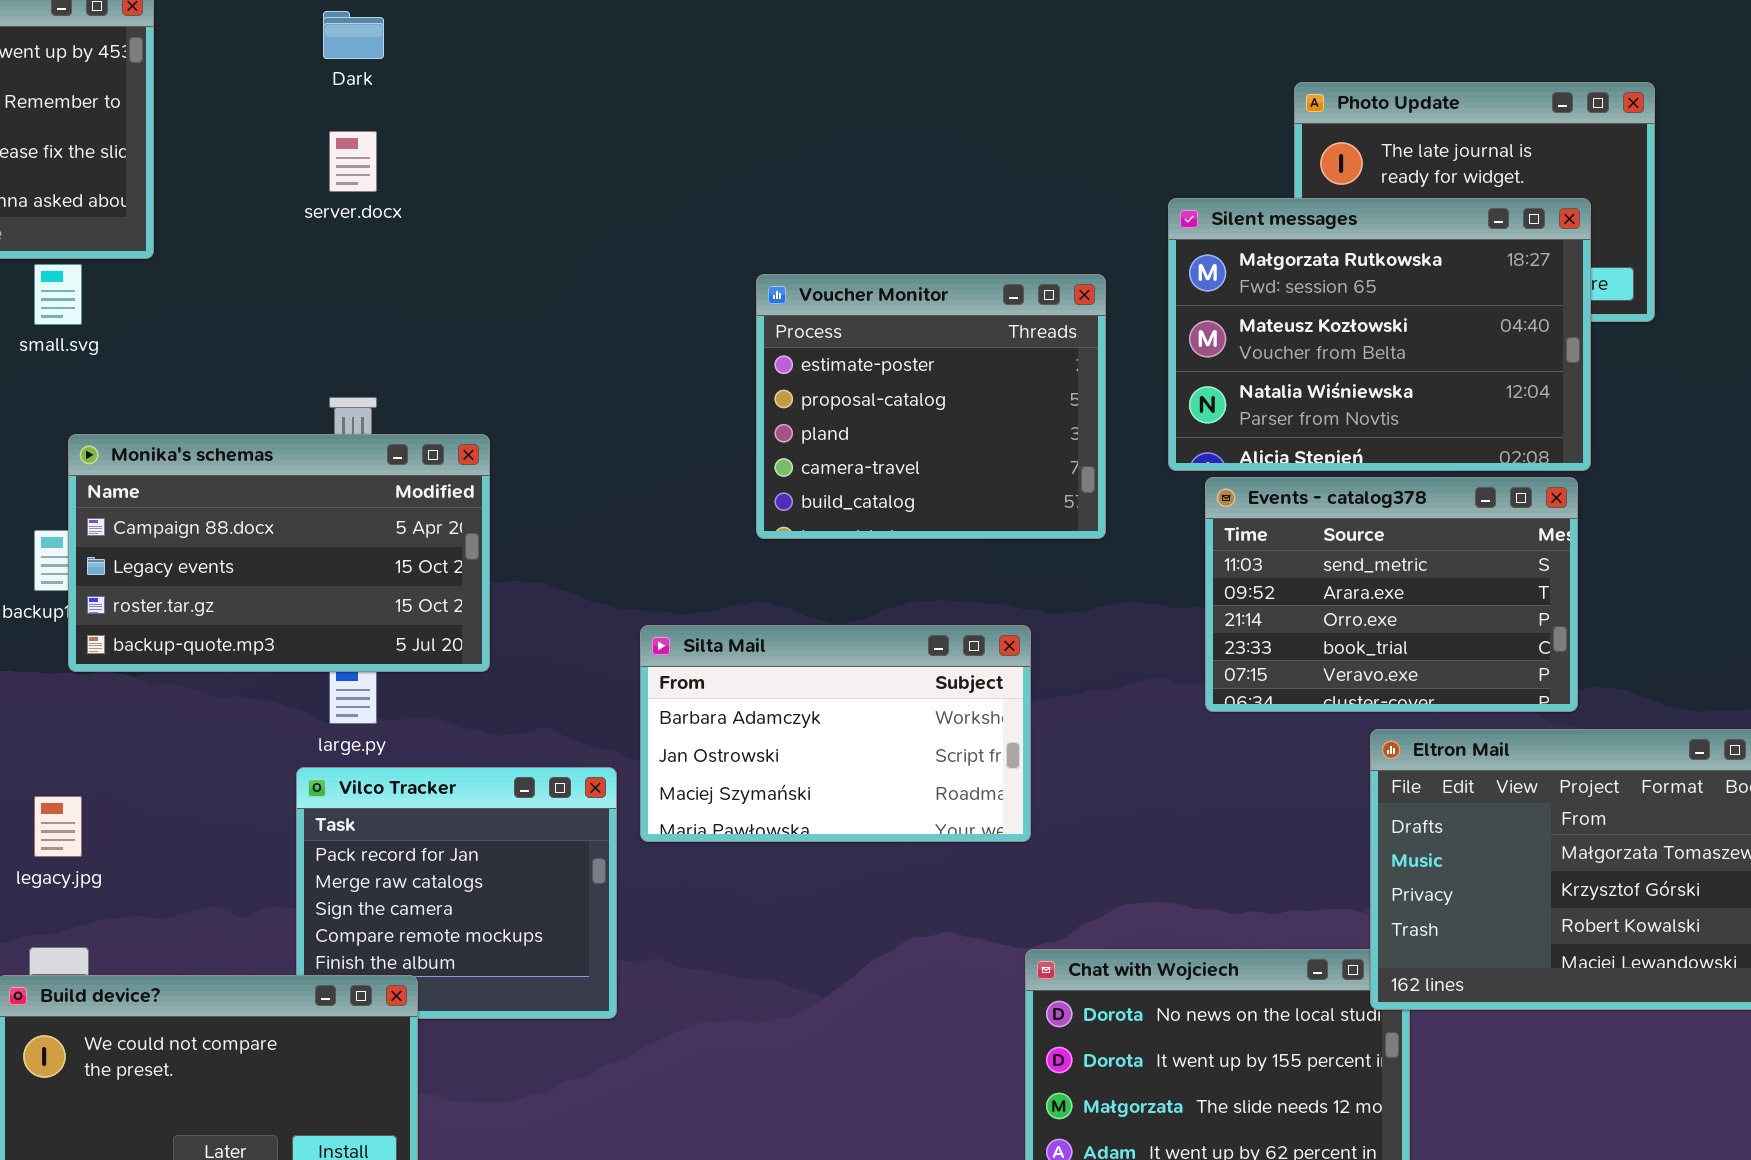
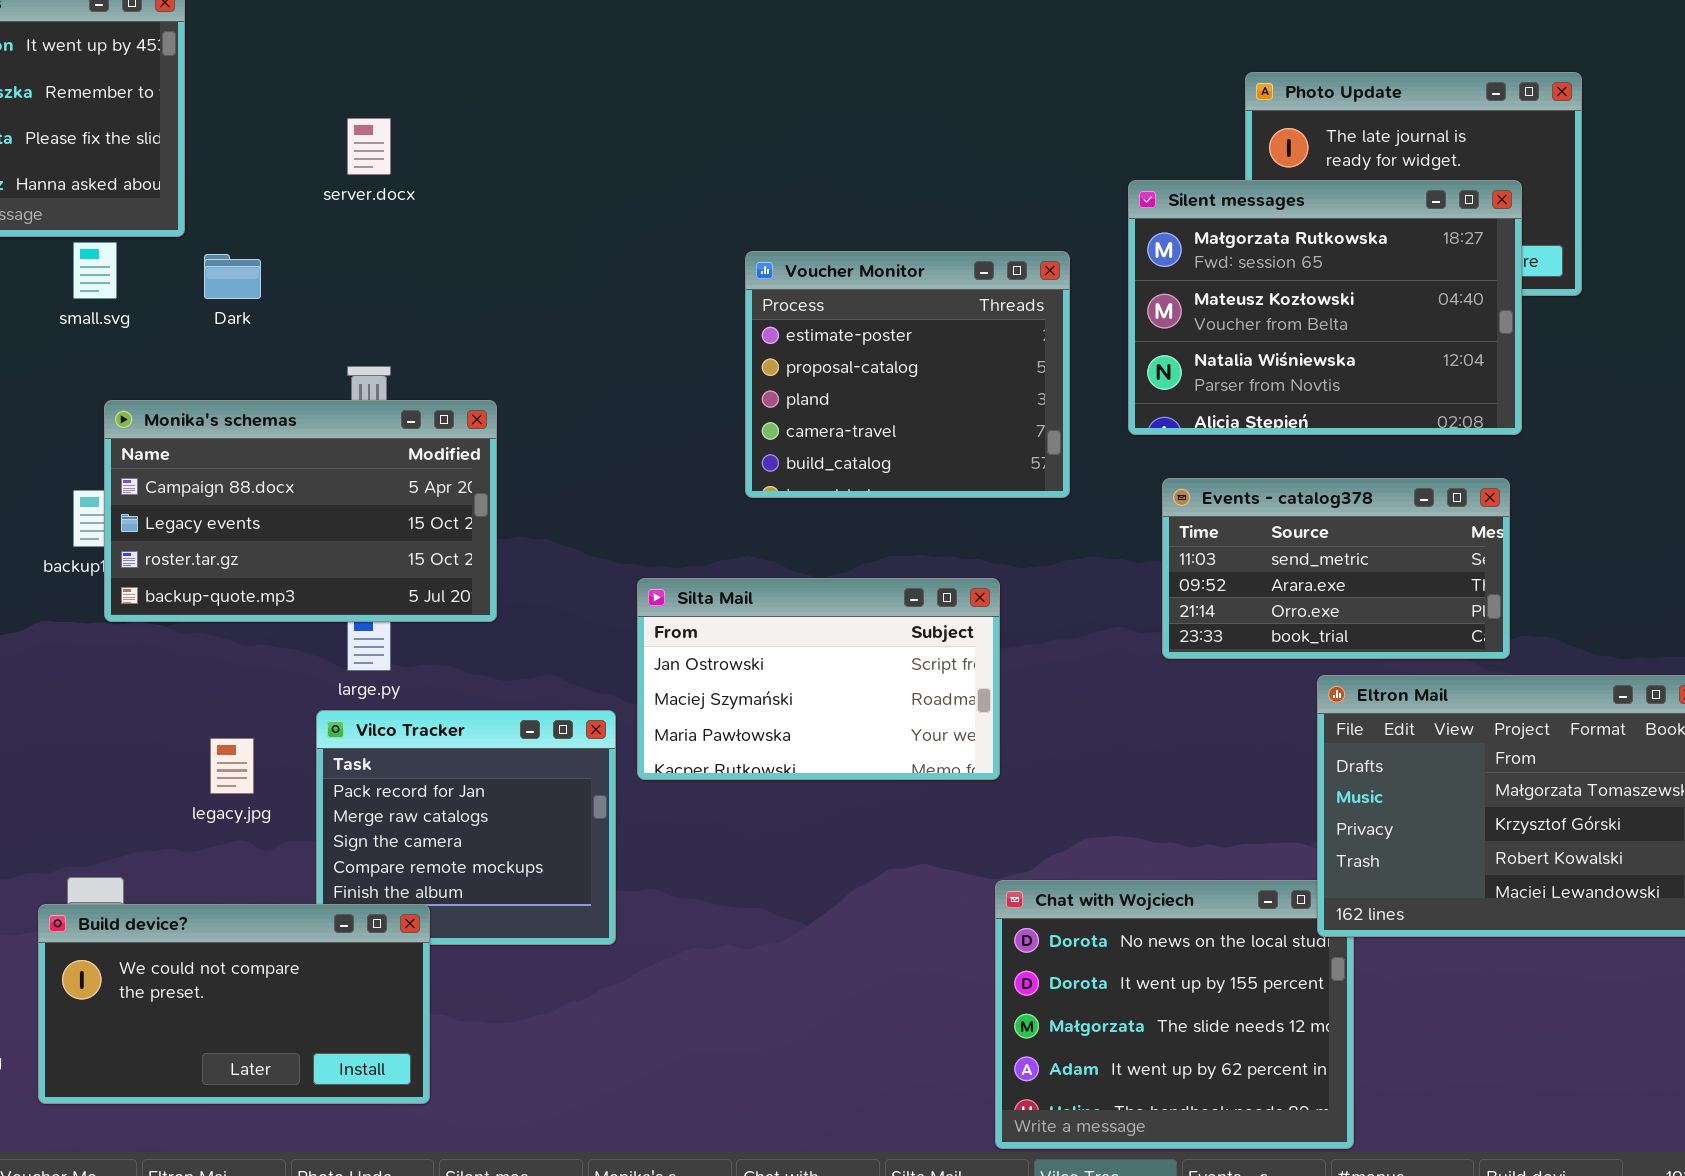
Dark: [323,11,384,59] -> [204,254,261,299], moved
Events - catalog378: [1205,477,1578,712] -> [1162,478,1510,659], resized
Silta Mail: [640,625,1031,842] -> [637,578,1000,780], scrolled down 1 row
legacy.jpg: [34,796,82,857] -> [210,738,254,794], moved

